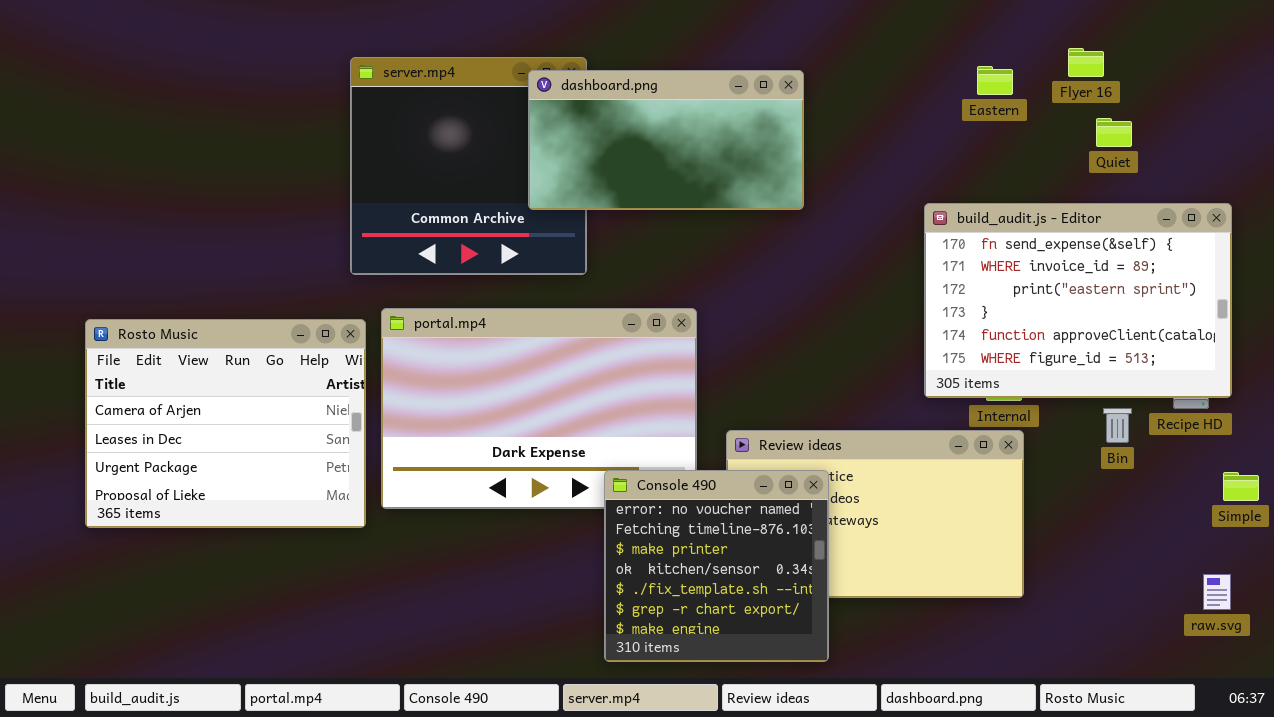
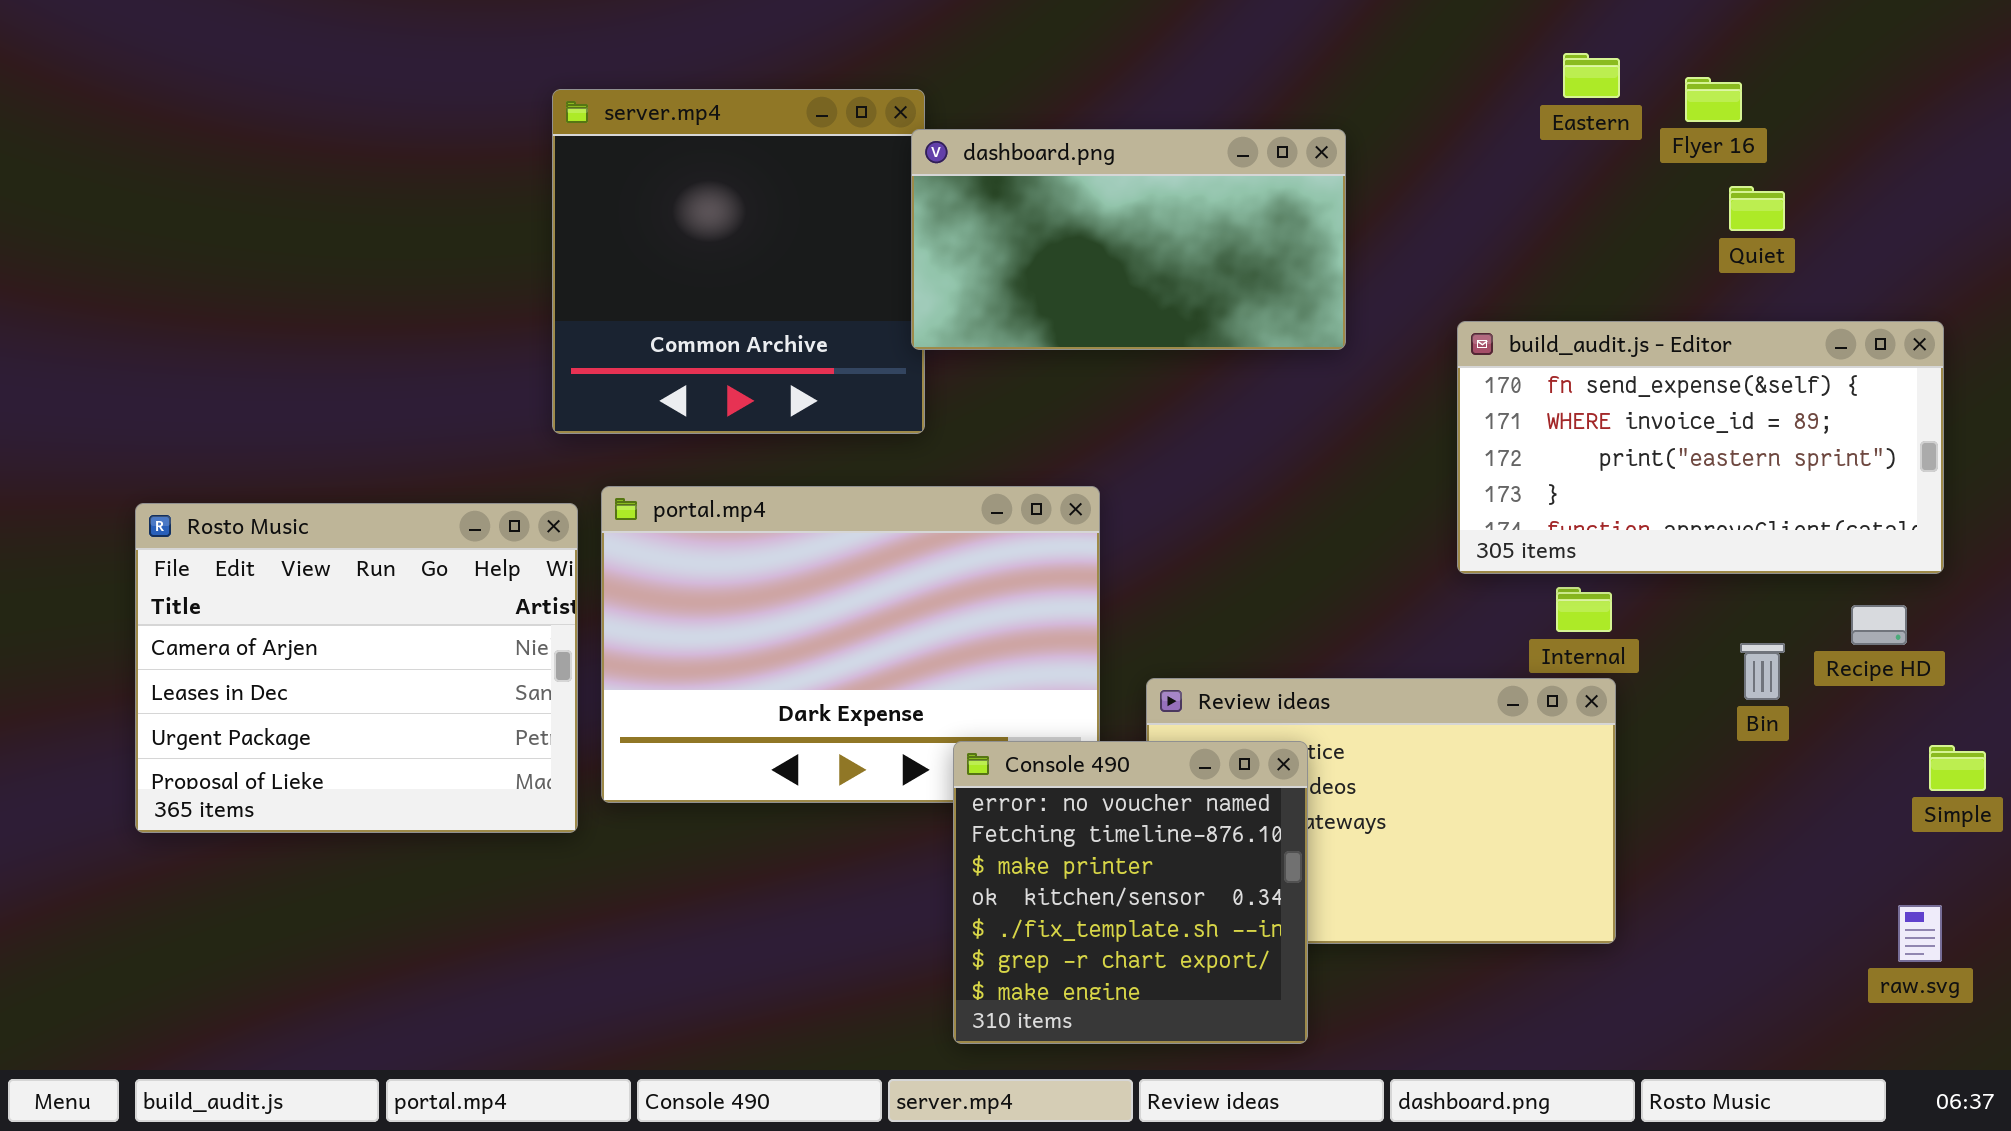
Eastern: [977,66,1013,95] -> [1563,53,1620,98], moved
dashboard.png: [528,70,804,210] -> [911,129,1346,350], moved
build_audit.js - Editor: [924,203,1232,398] -> [1457,321,1944,574], resized

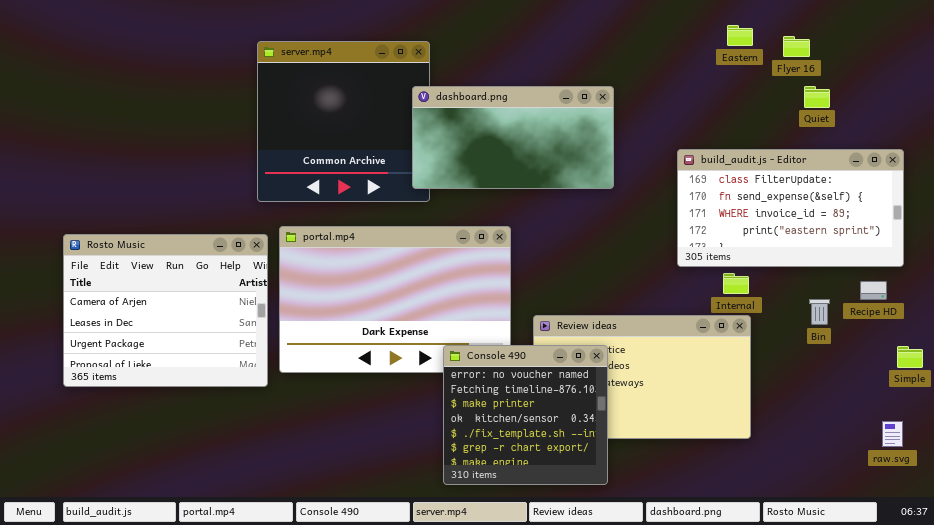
dashboard.png: [911,129,1346,350] -> [412,86,614,189], moved
build_audit.js - Editor: [1457,321,1944,574] -> [677,149,904,267], scrolled up 1 row

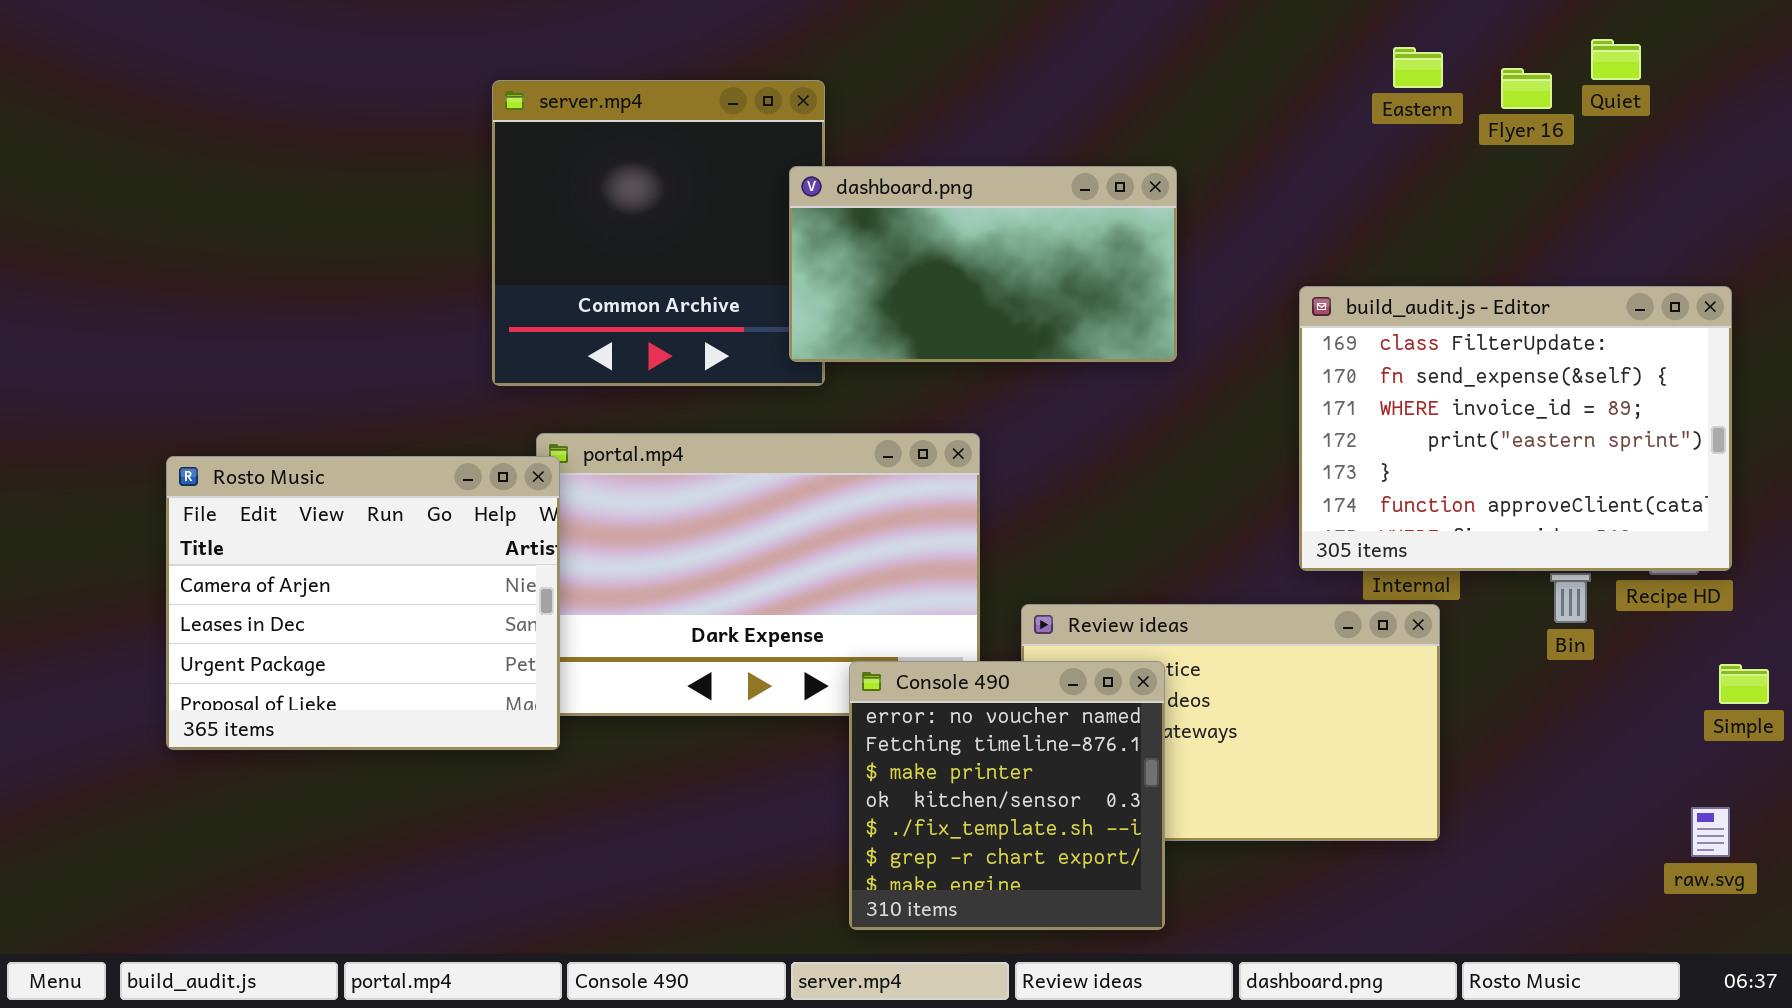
Quiet: [804,86,830,108] -> [1591,39,1641,80], moved
build_audit.js - Editor: [677,149,904,267] -> [1299,286,1732,571], resized
Rosto Music: [63,234,268,387] -> [166,456,560,750], moved

